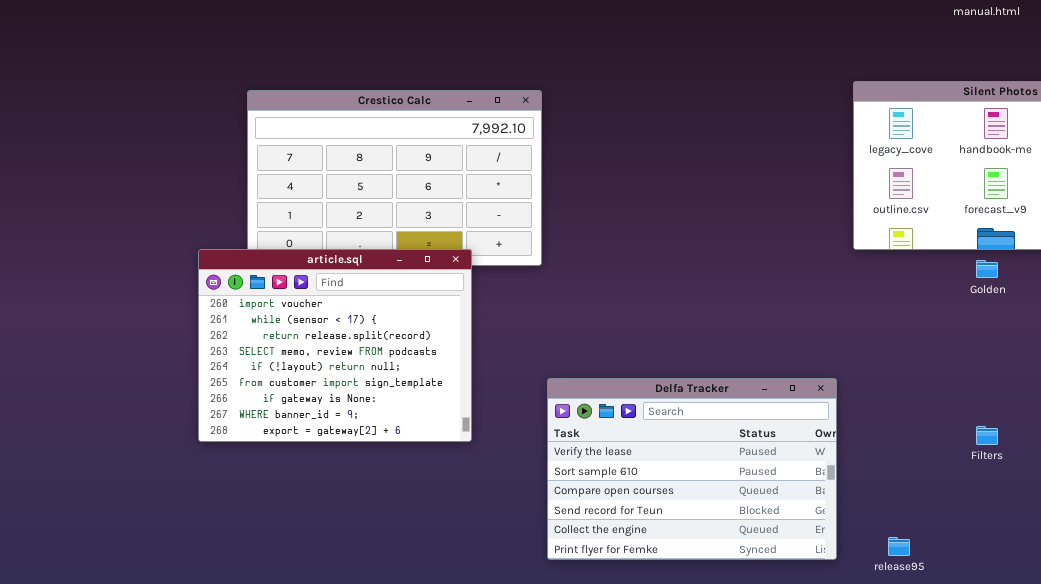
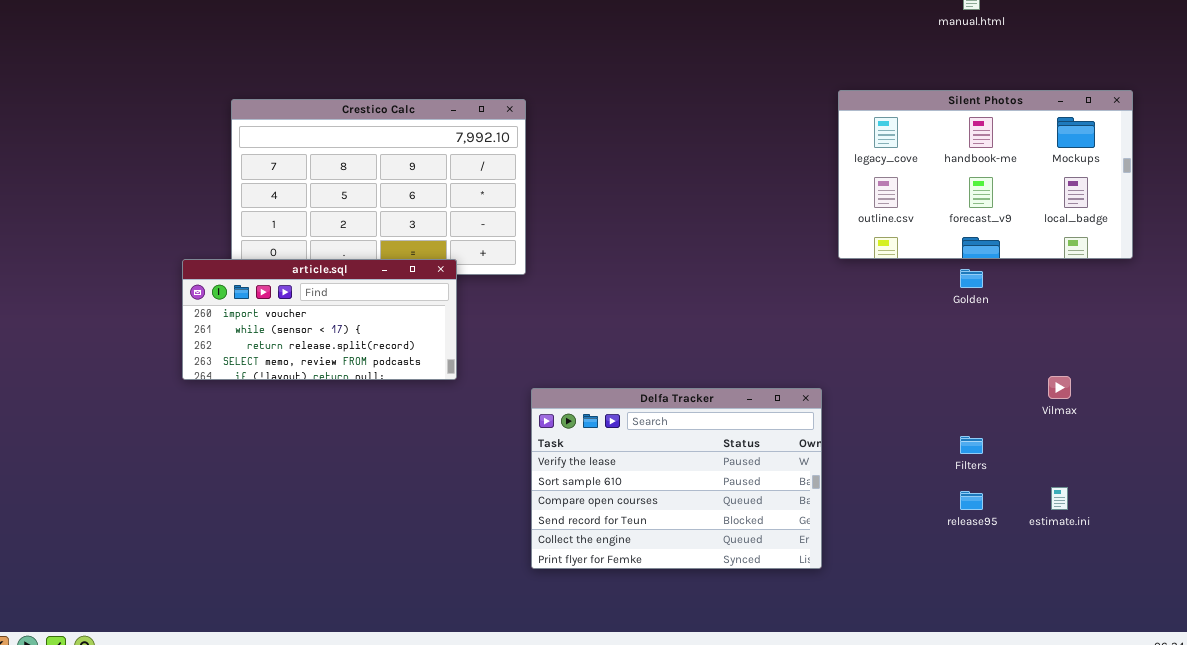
article.sql: [198,249,472,442] -> [182,259,457,380], resized
release95: [888,537,910,556] -> [960,491,983,510], moved

